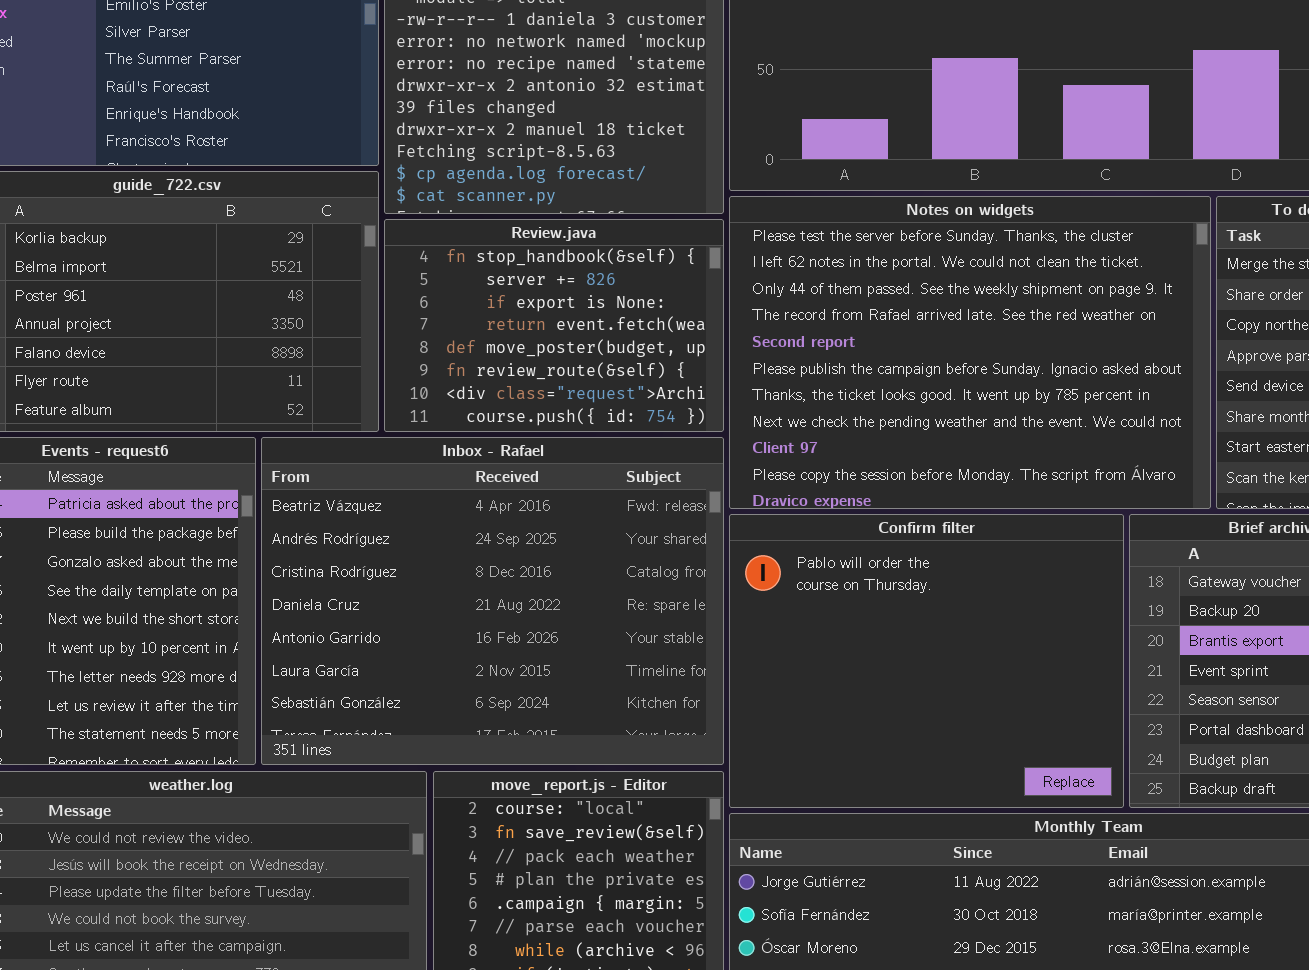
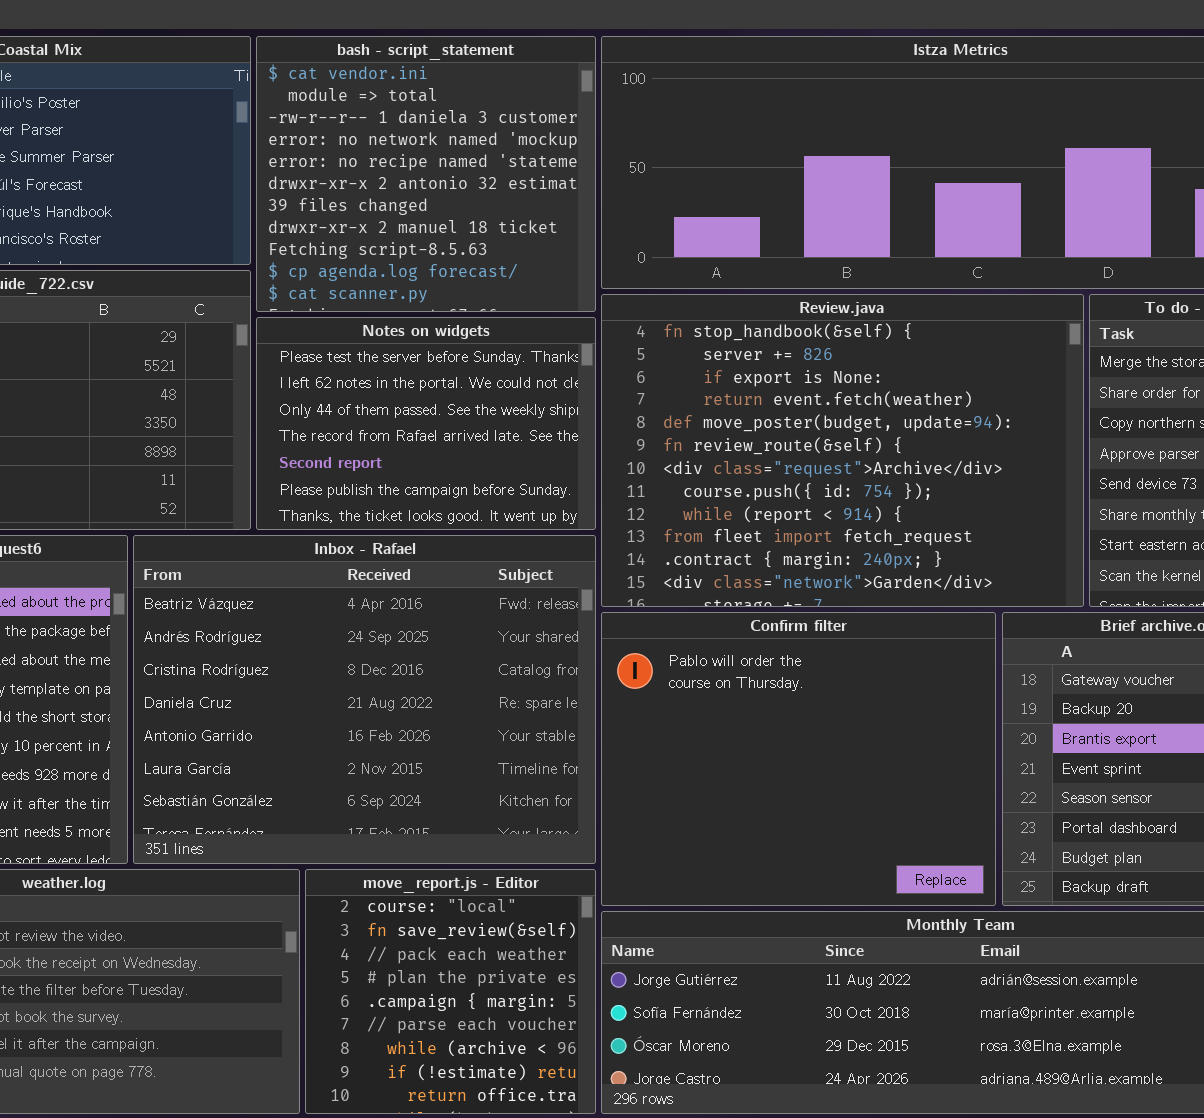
Notes on widgets: [729,196,1211,509] -> [256,317,596,530], moved, resized
Review.java: [384,219,724,432] -> [601,294,1084,607], moved, resized

